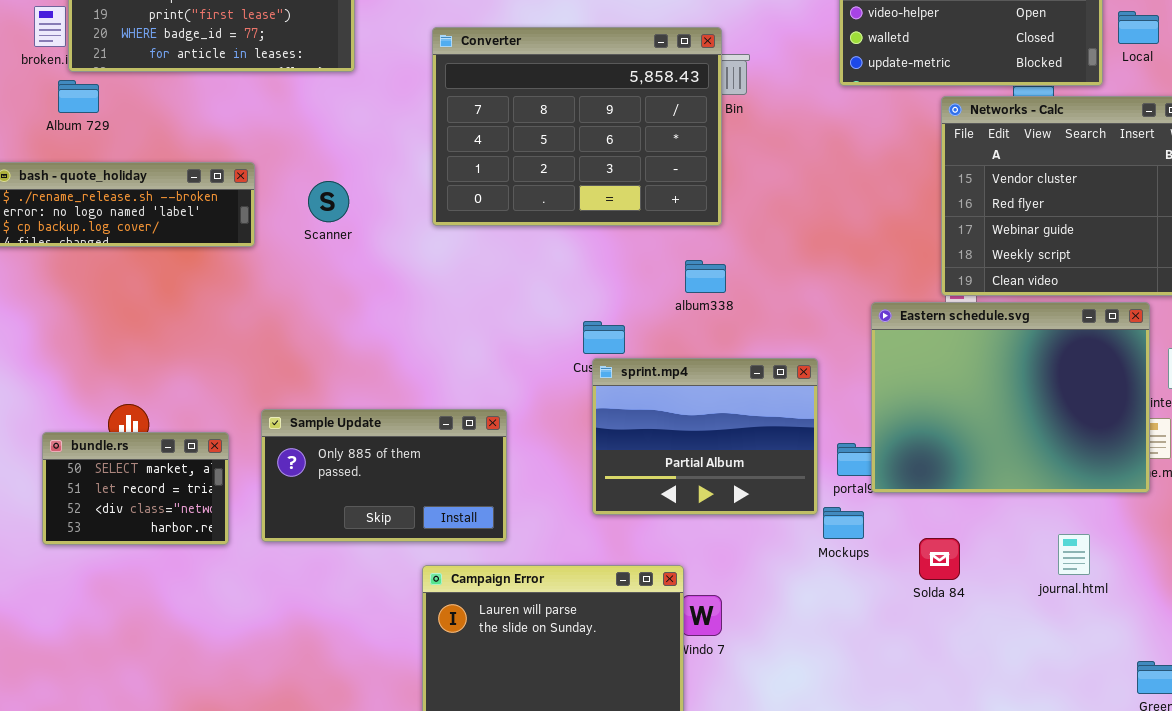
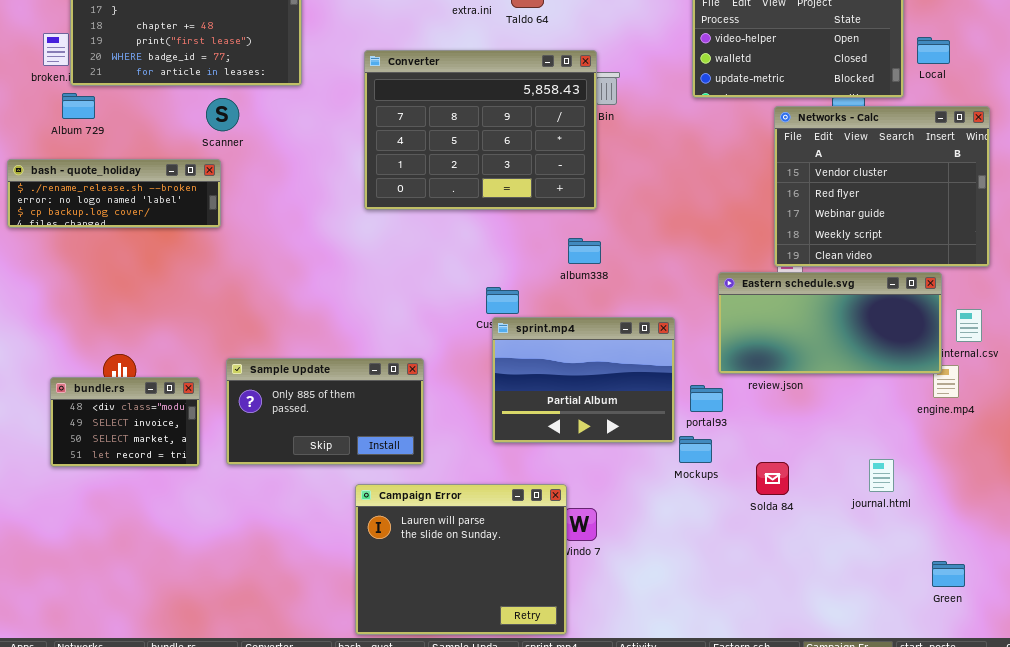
Scanner: [308,181,349,222] -> [206,98,239,131], moved
Eastern schedule.svg: [871,302,1150,493] -> [718,272,942,374], resized
bundle.rs: [42,432,229,545] -> [50,377,200,467], scrolled up 2 rows

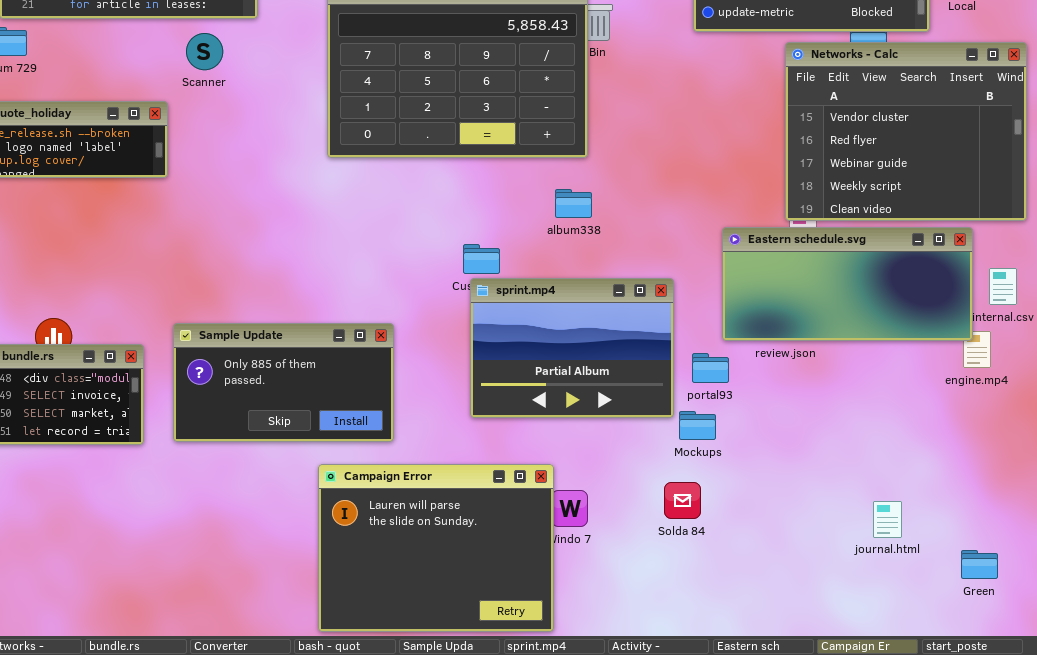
Scanner: [206,98,239,131] -> [186,33,223,70], moved
journal.html: [869,459,894,492] -> [873,501,902,538], moved
Solda 84: [756,462,789,495] -> [664,482,701,519], moved

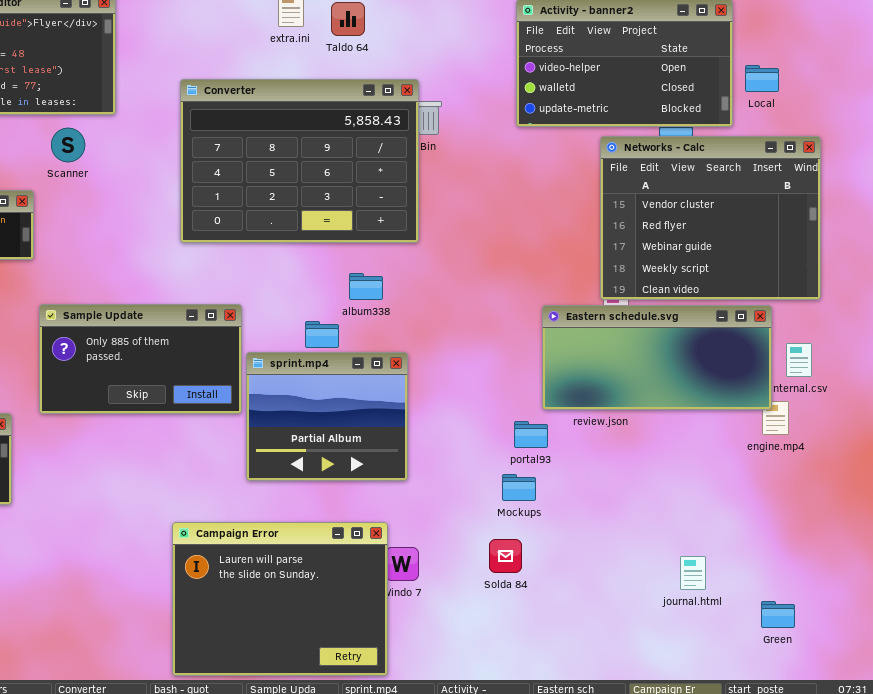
album338: [555,189,592,218] -> [349,273,383,300], moved
sprint.mp4: [470,278,674,418] -> [246,352,408,481], moved, resized
Sample Update: [173,323,394,442] -> [39,304,242,414], moved

